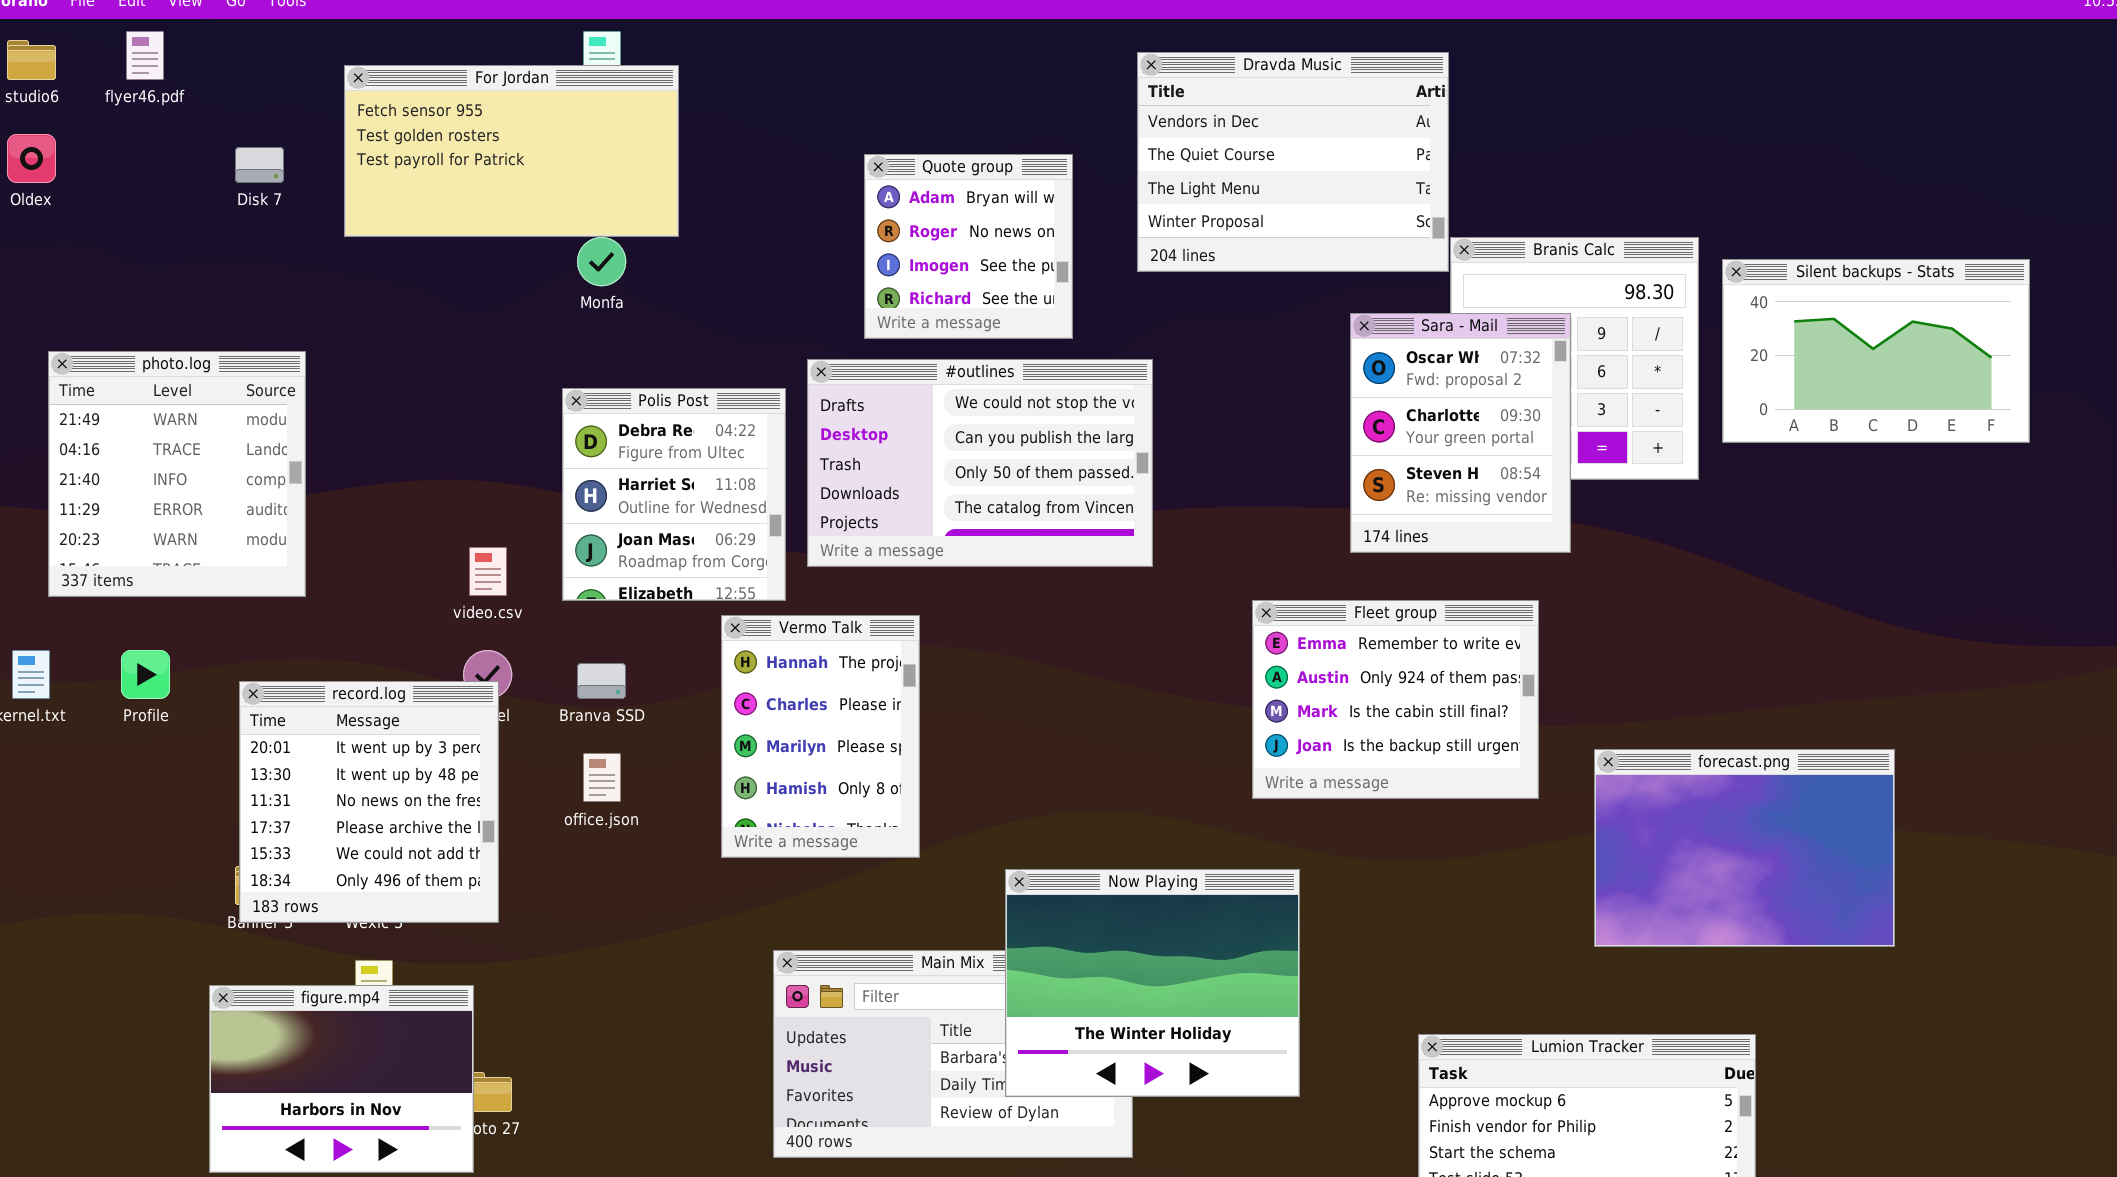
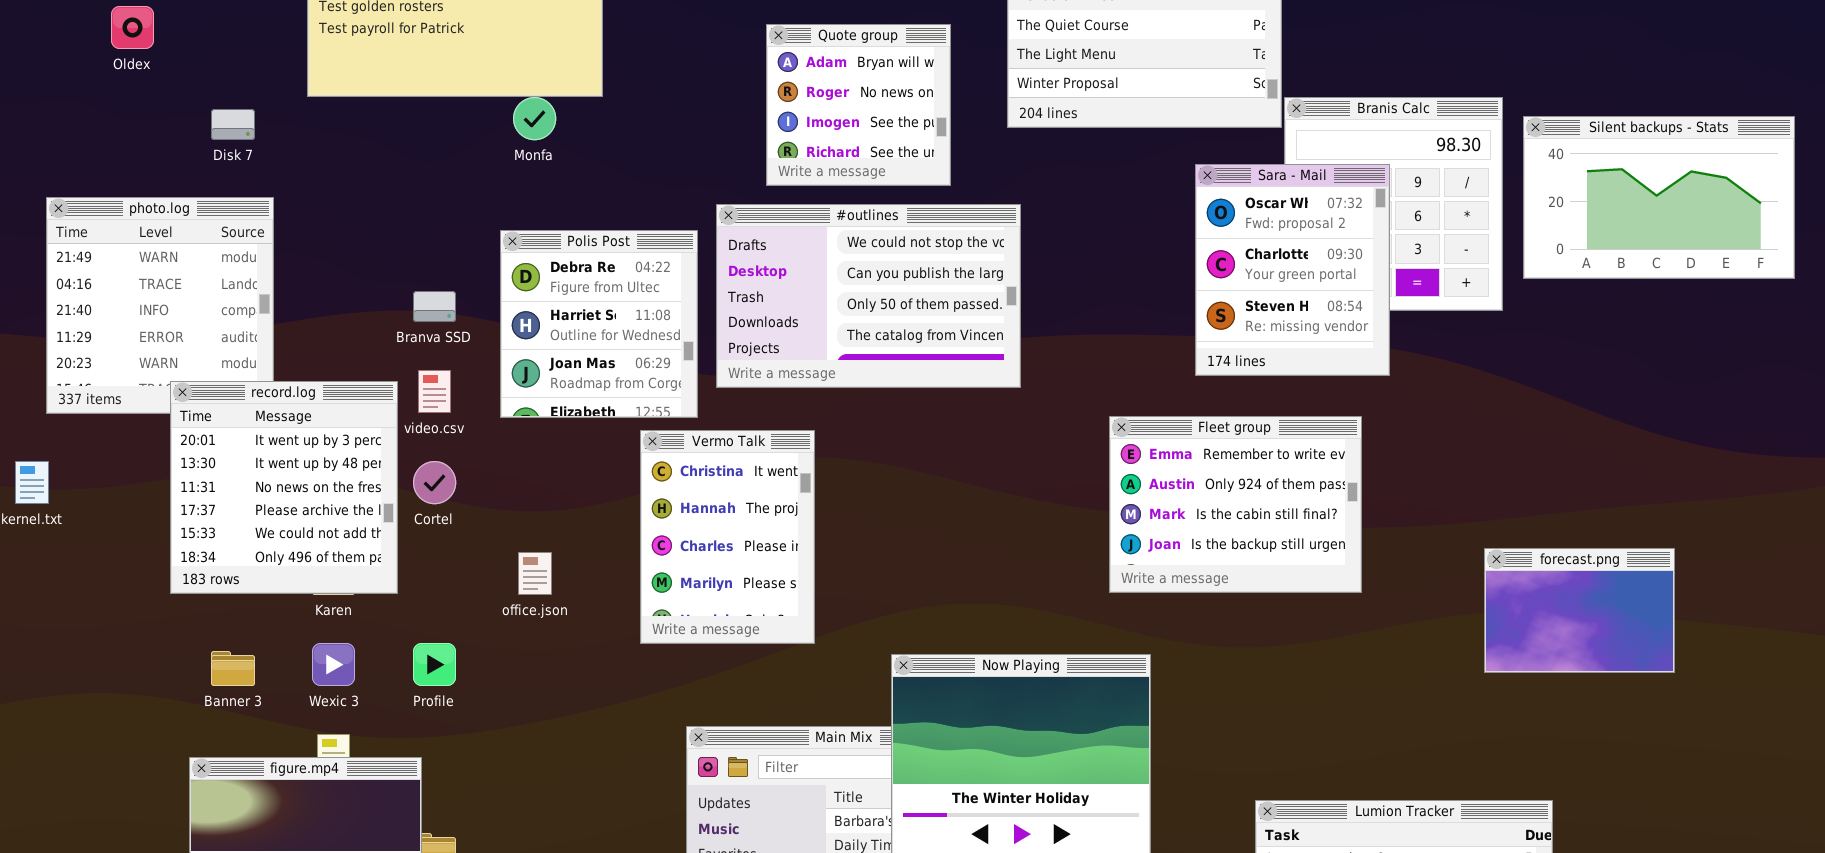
Oldex: [7,134,56,183] -> [111,6,154,49], moved
Disk 7: [235,147,284,183] -> [211,109,255,140], moved
Vermo Talk: [721,615,920,858] -> [640,430,815,644], scrolled up 1 row
Profile: [121,650,170,699] -> [413,643,456,686], moved
Branva SSD: [577,663,626,699] -> [413,291,456,322], moved
record.log: [239,681,499,923] -> [170,381,398,594], moved
forecast.png: [1594,749,1895,947] -> [1484,548,1675,673], resized

